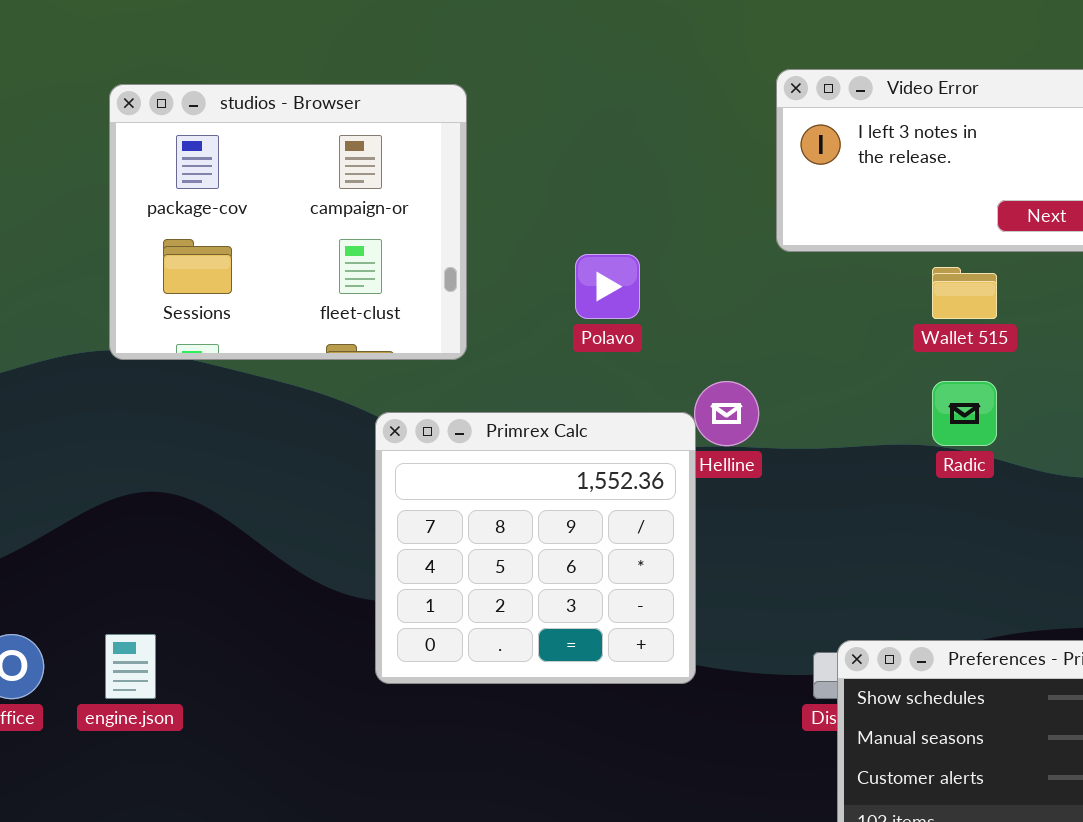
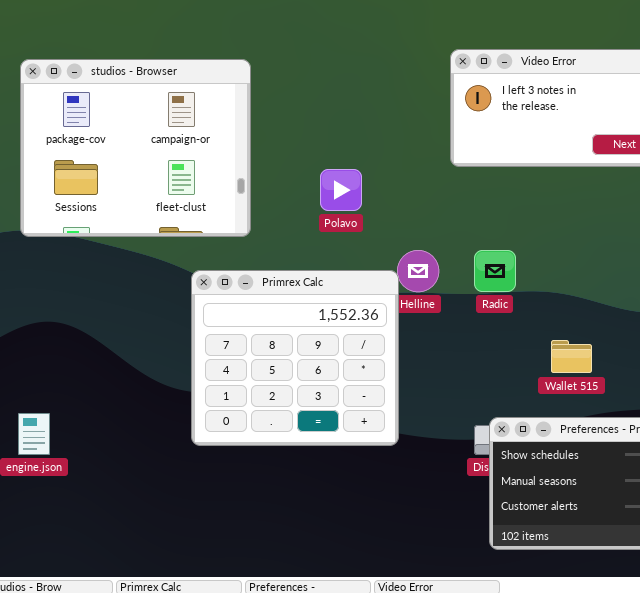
Wallet 515: [932,267,997,319] -> [551,340,592,373], moved
Radic: [932,381,997,446] -> [474,250,516,292], moved

